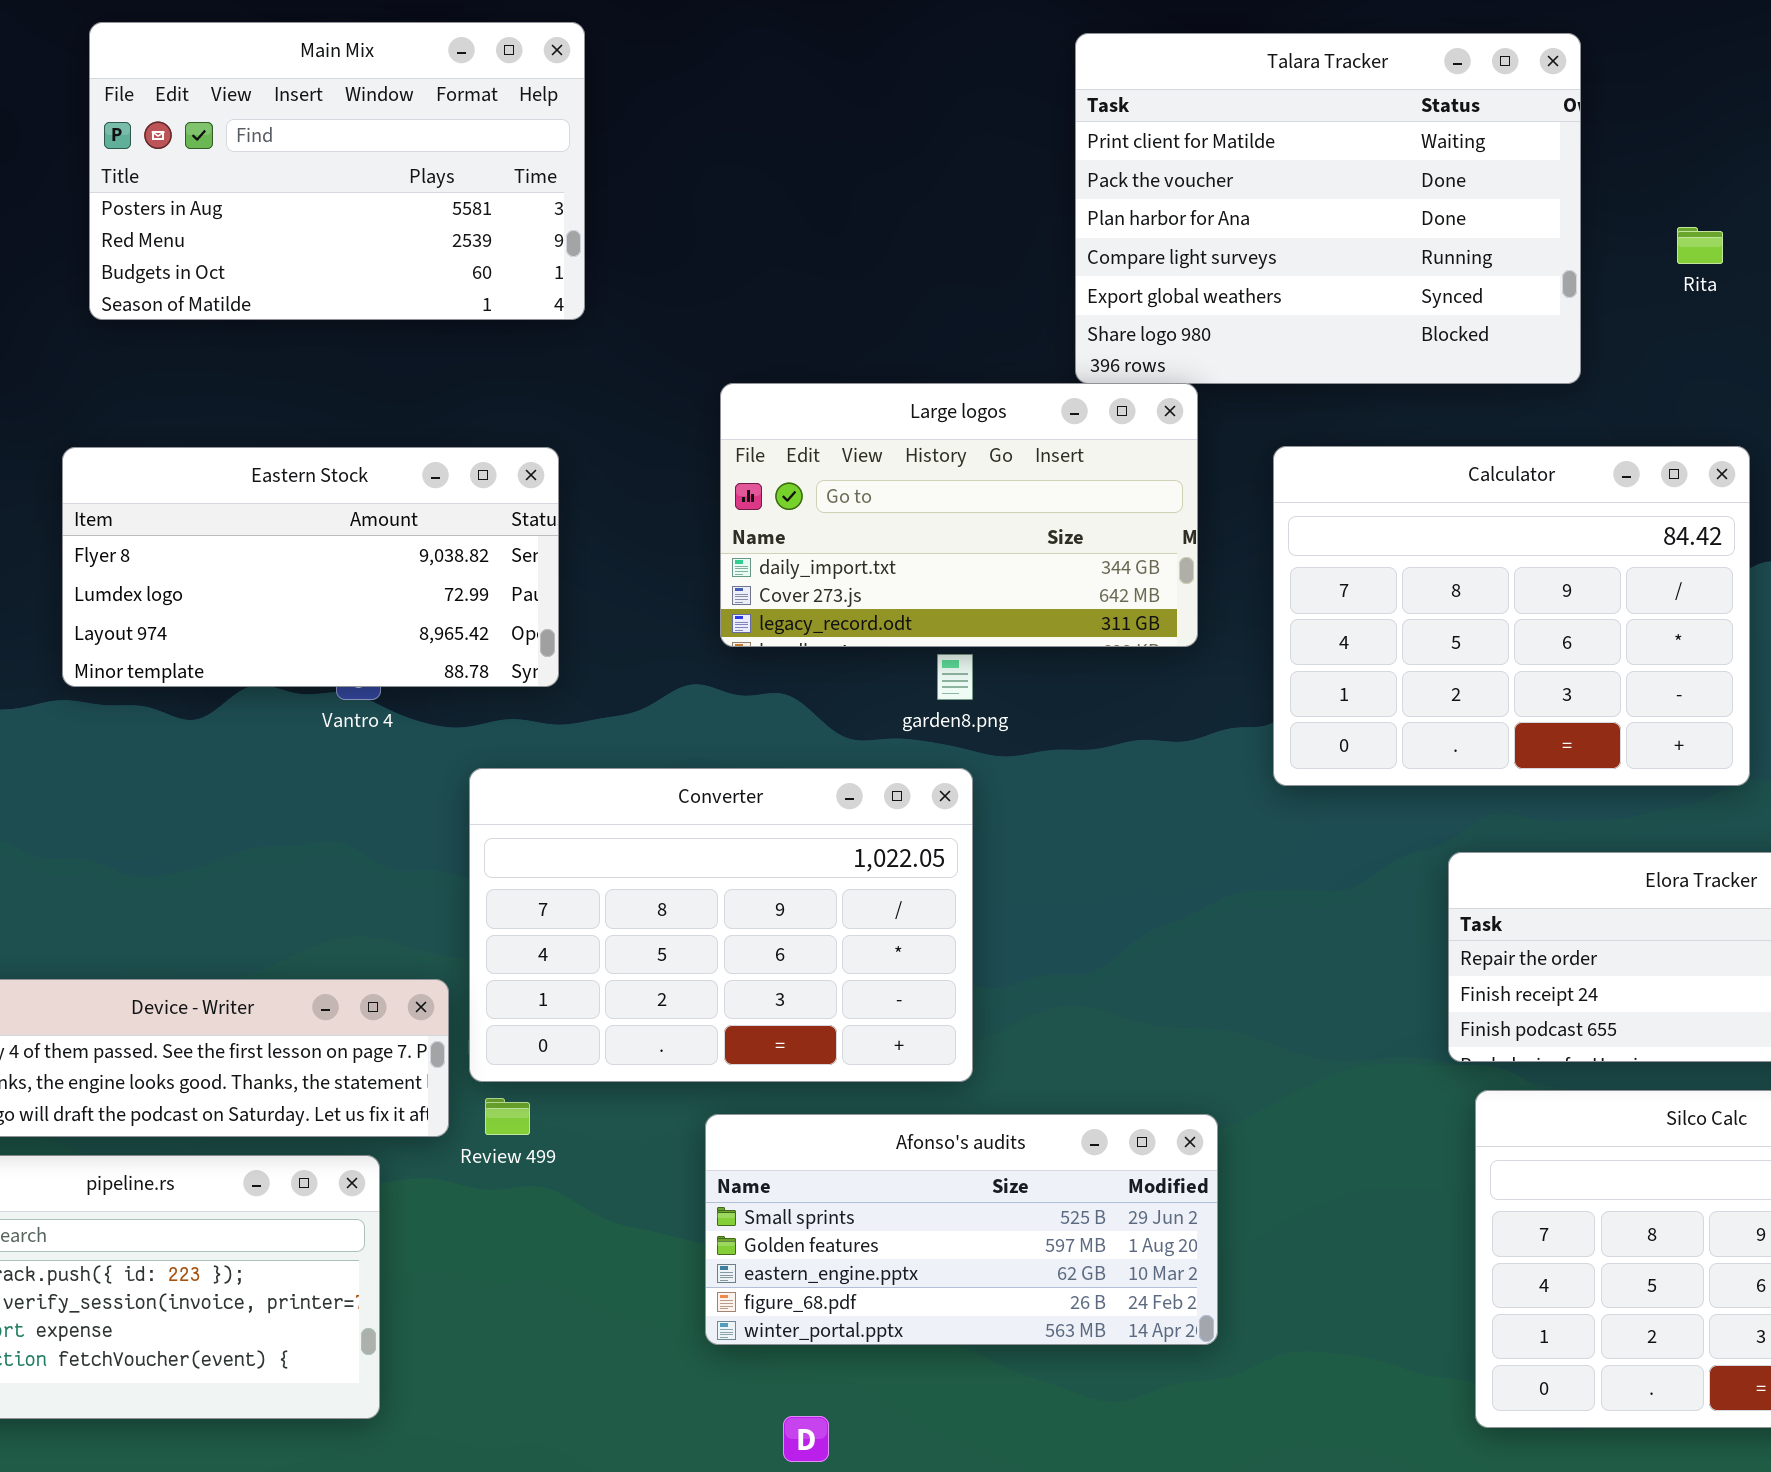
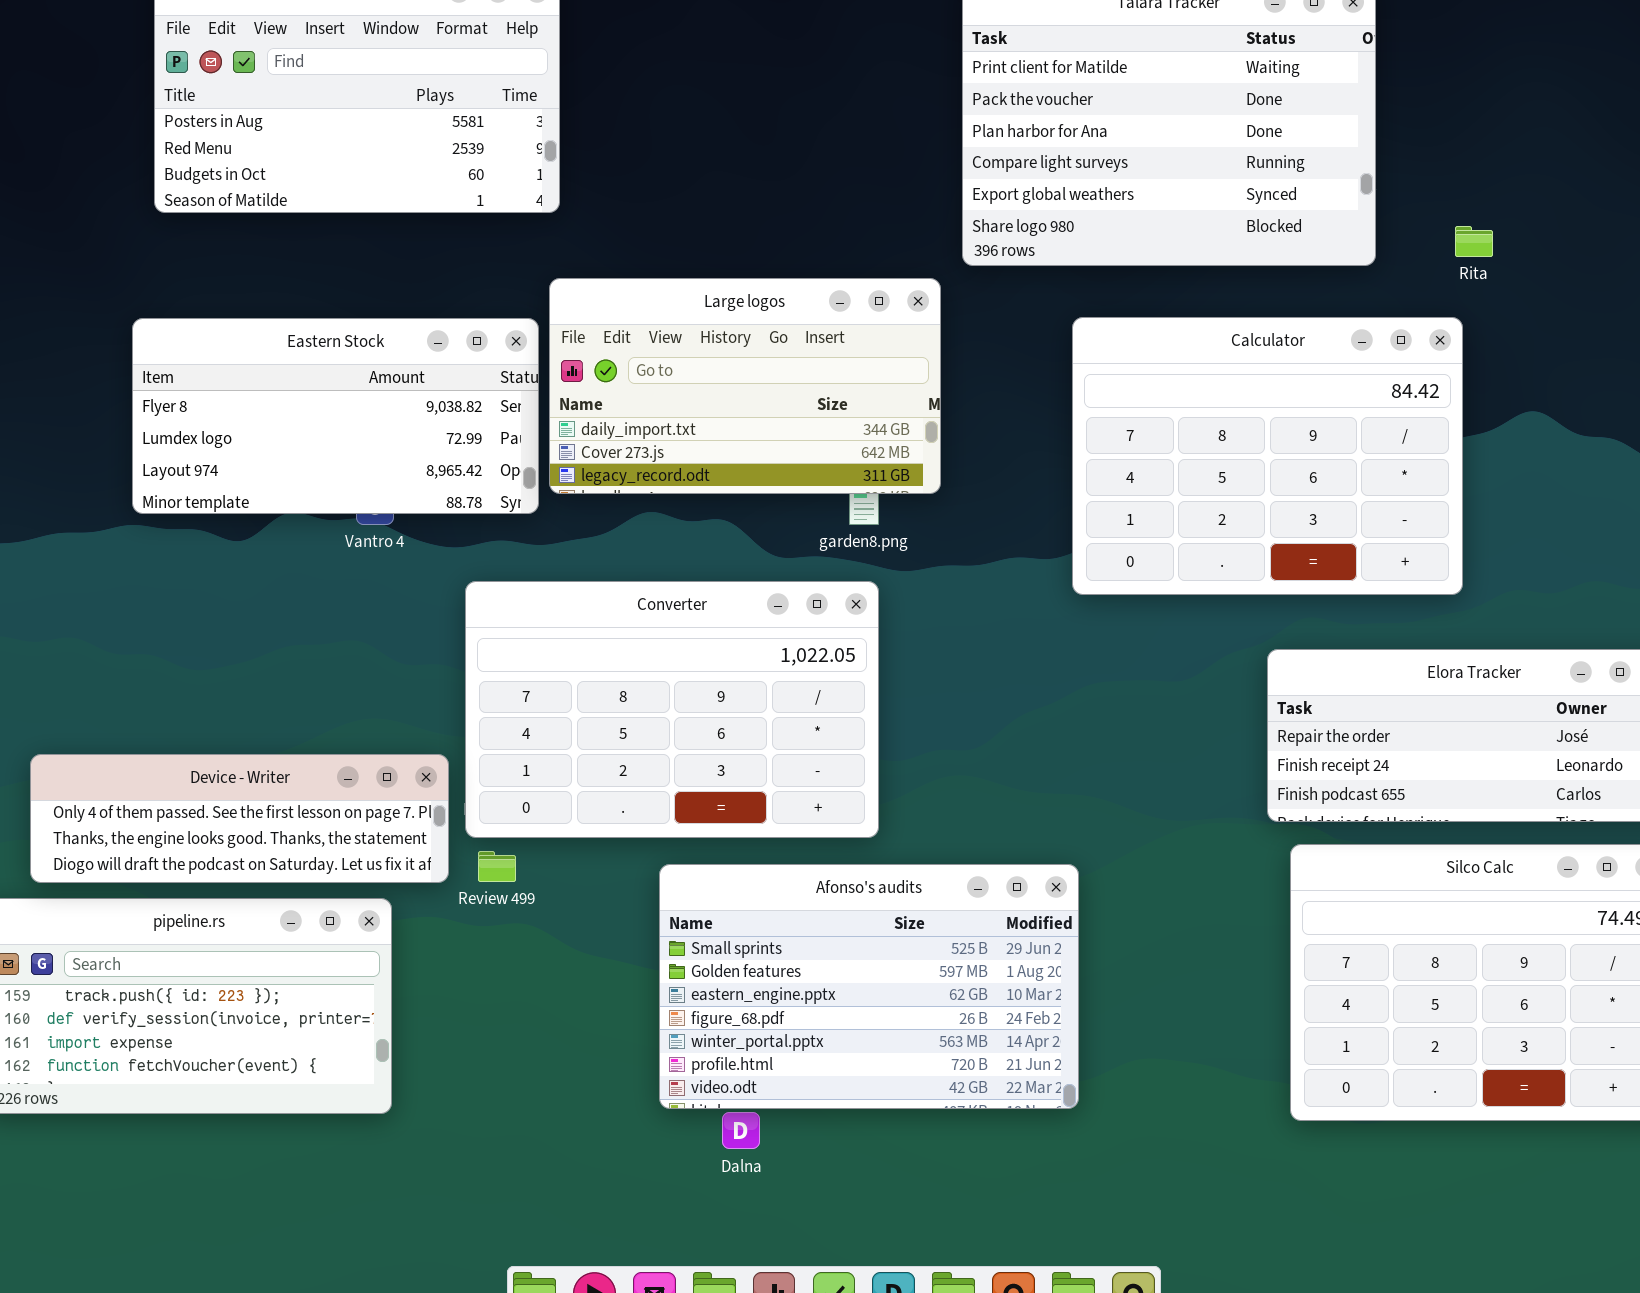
Rita: [1677,227,1723,264] -> [1455,226,1493,257], moved
Large logos: [720,383,1198,647] -> [549,278,941,494], moved
Calculator: [1273,446,1750,786] -> [1072,317,1463,595], moved
Afonso's audits: [705,1114,1218,1345] -> [659,864,1079,1109], resized

